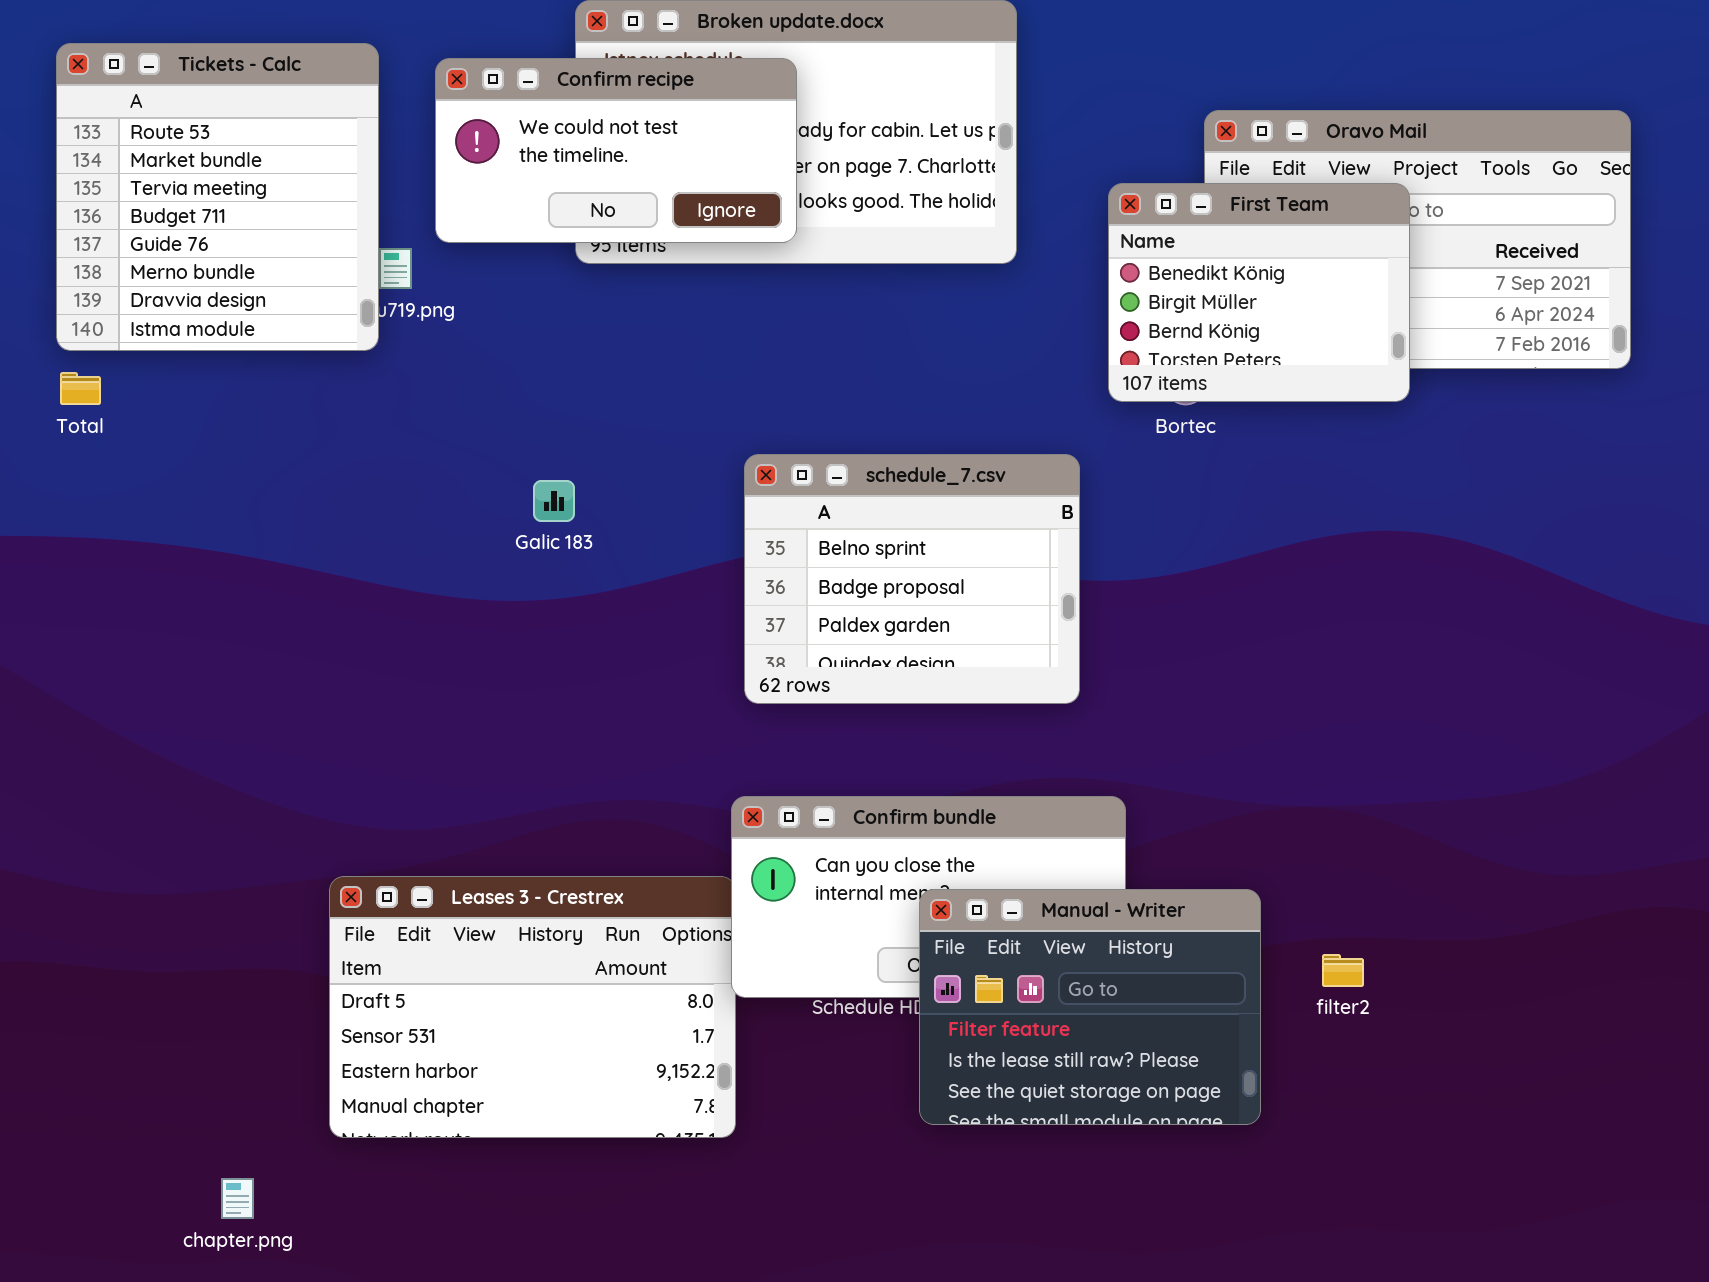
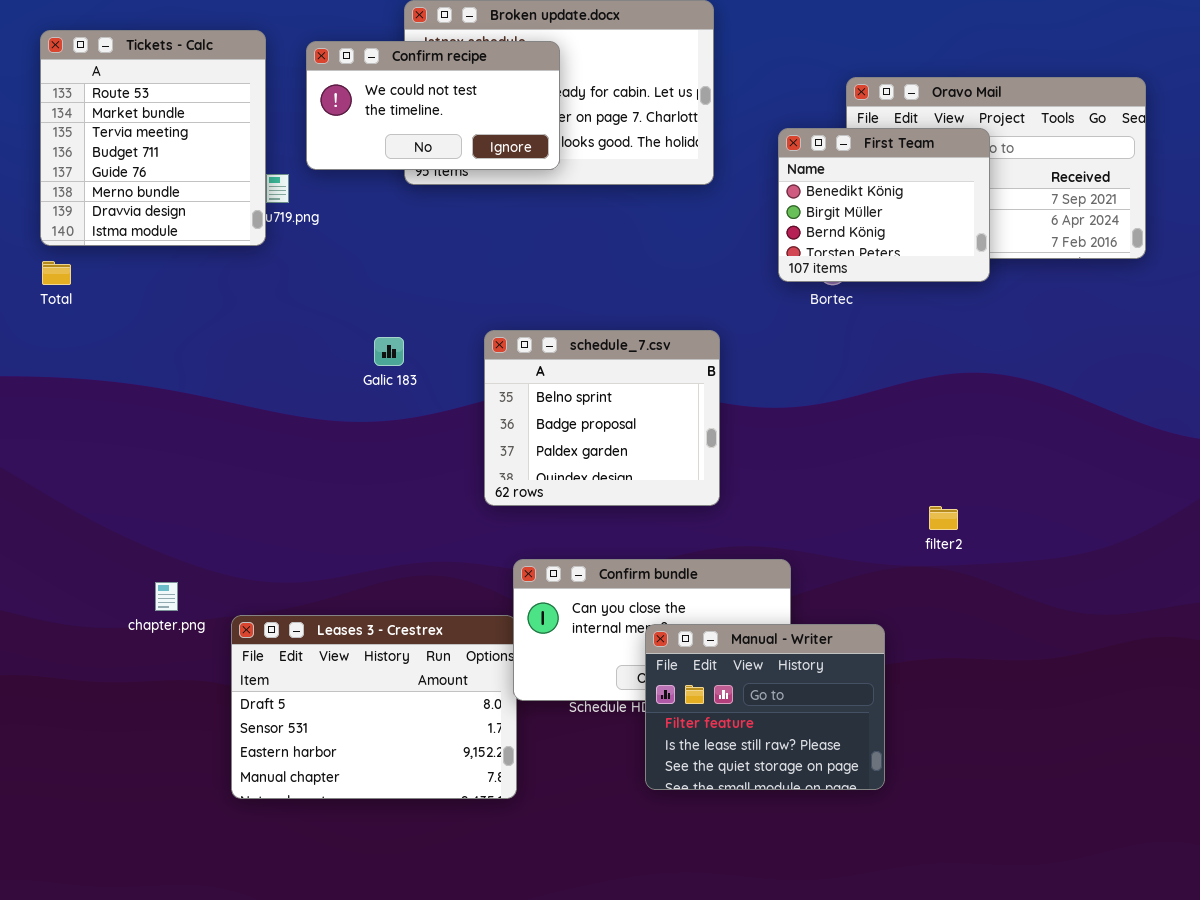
schedule_7.csv: [744,454,1080,704] -> [484,330,720,506], moved
filter2: [1322,954,1364,987] -> [929,506,958,530], moved
chapter.png: [221,1178,254,1219] -> [155,582,178,611], moved

